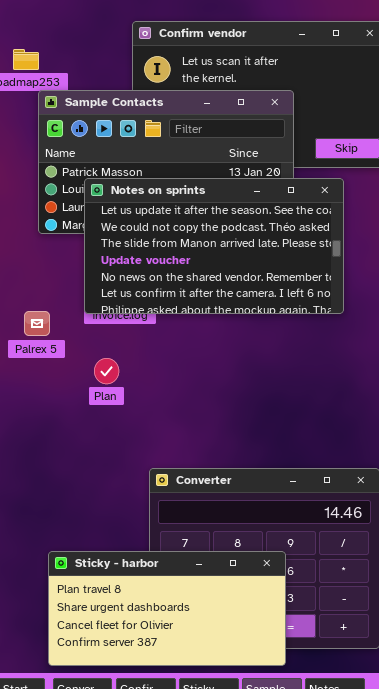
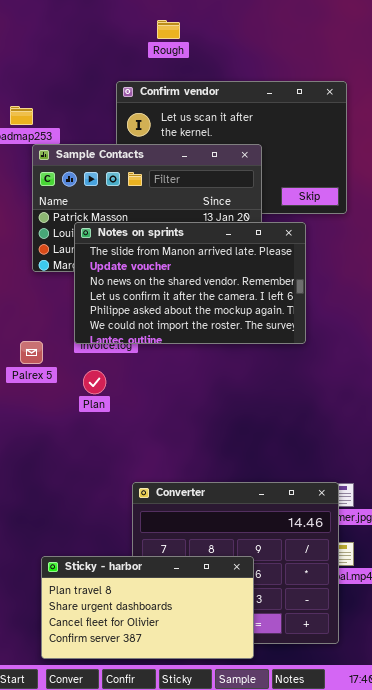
Notes on sprints: [84,178,344,314] -> [74,222,306,344], scrolled down 2 rows
Plan: [94,358,119,384] -> [83,370,106,394], moved

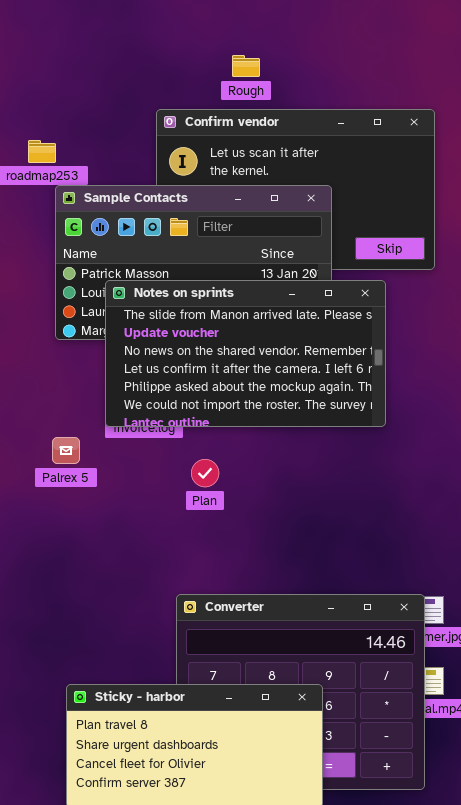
Rough: [157,20,180,39] -> [232,55,260,77], moved
Palrex 5: [20,341,43,364] -> [52,437,80,464], moved
Plan: [83,370,106,394] -> [191,459,219,487], moved

